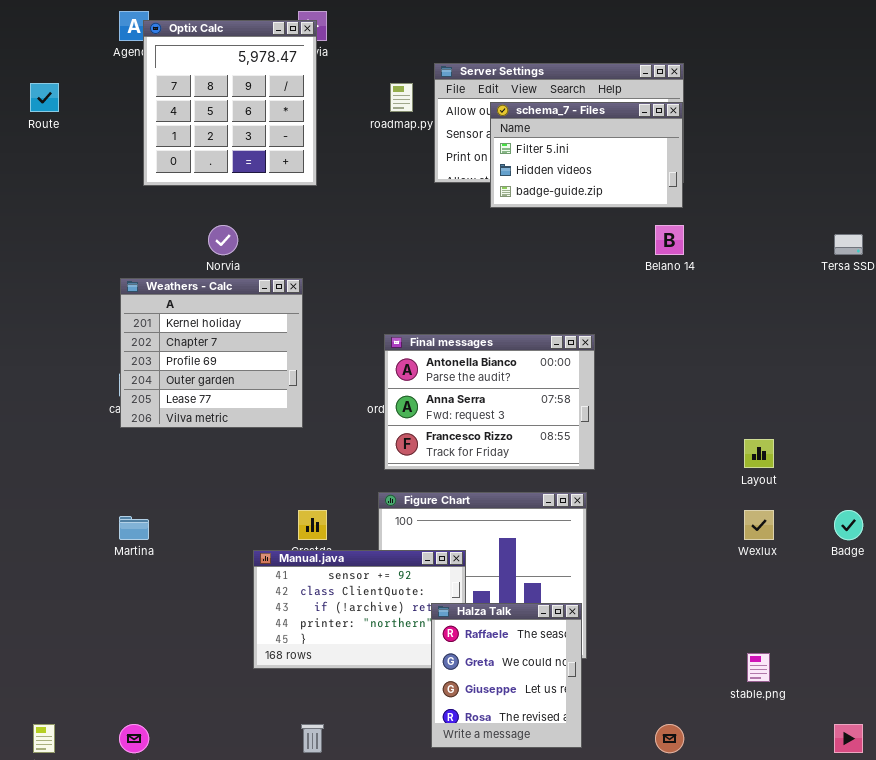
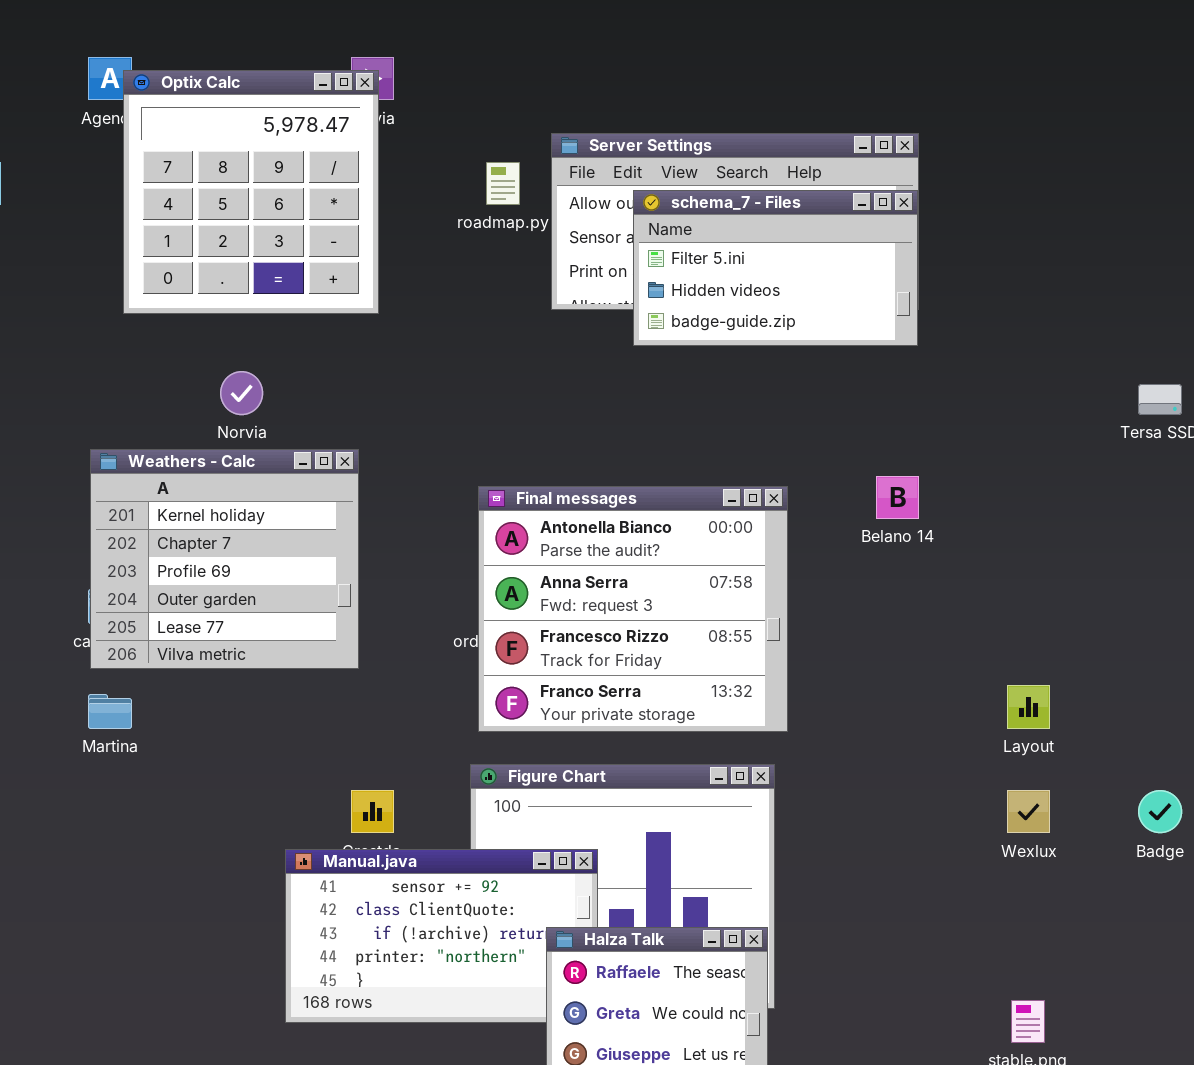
Belano 14: [655,225,684,255] -> [876,476,919,519], moved
Final messages: [384,334,595,470] -> [478,486,788,732], resized
Martina: [119,516,149,540] -> [88,694,132,729], moved

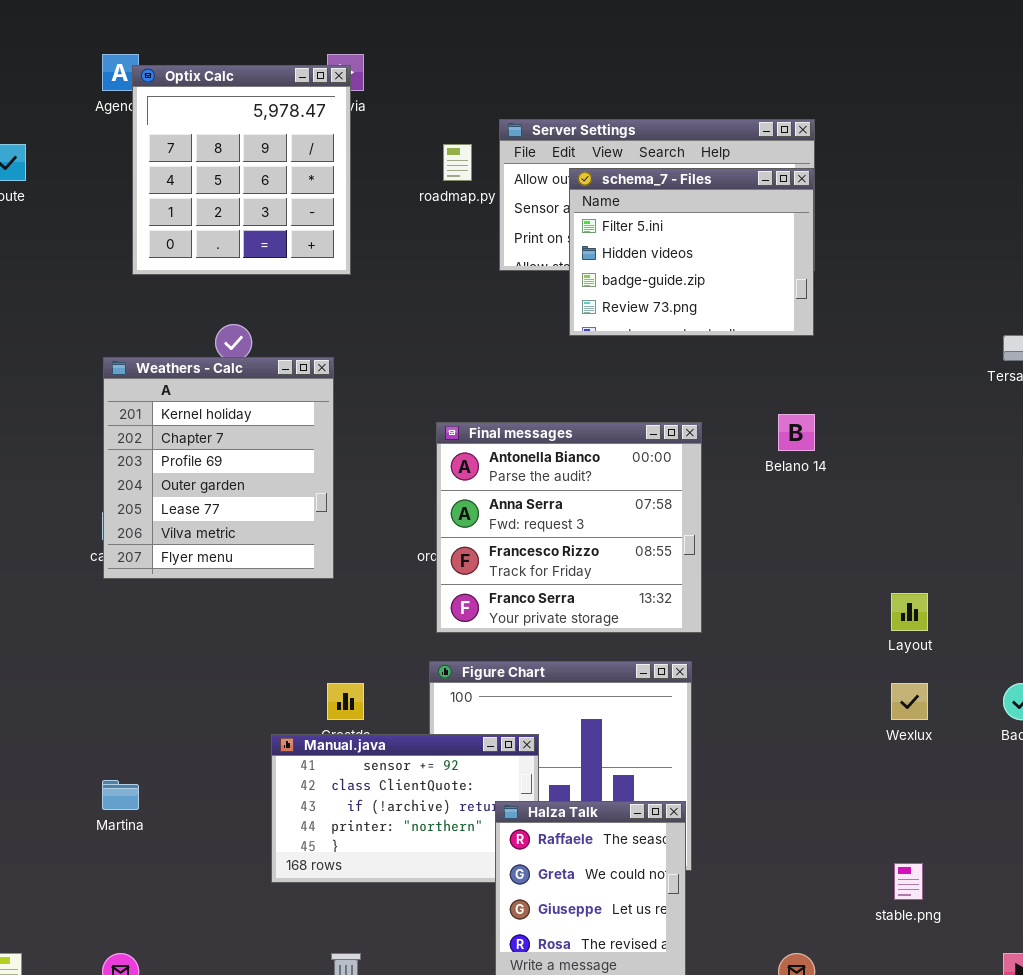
schema_7 - Files: [633,190,918,346] -> [569,168,814,336], resized
Weathers - Calc: [90,449,359,669] -> [103,357,334,579], resized
Martina: [88,694,132,729] -> [102,780,139,810], moved

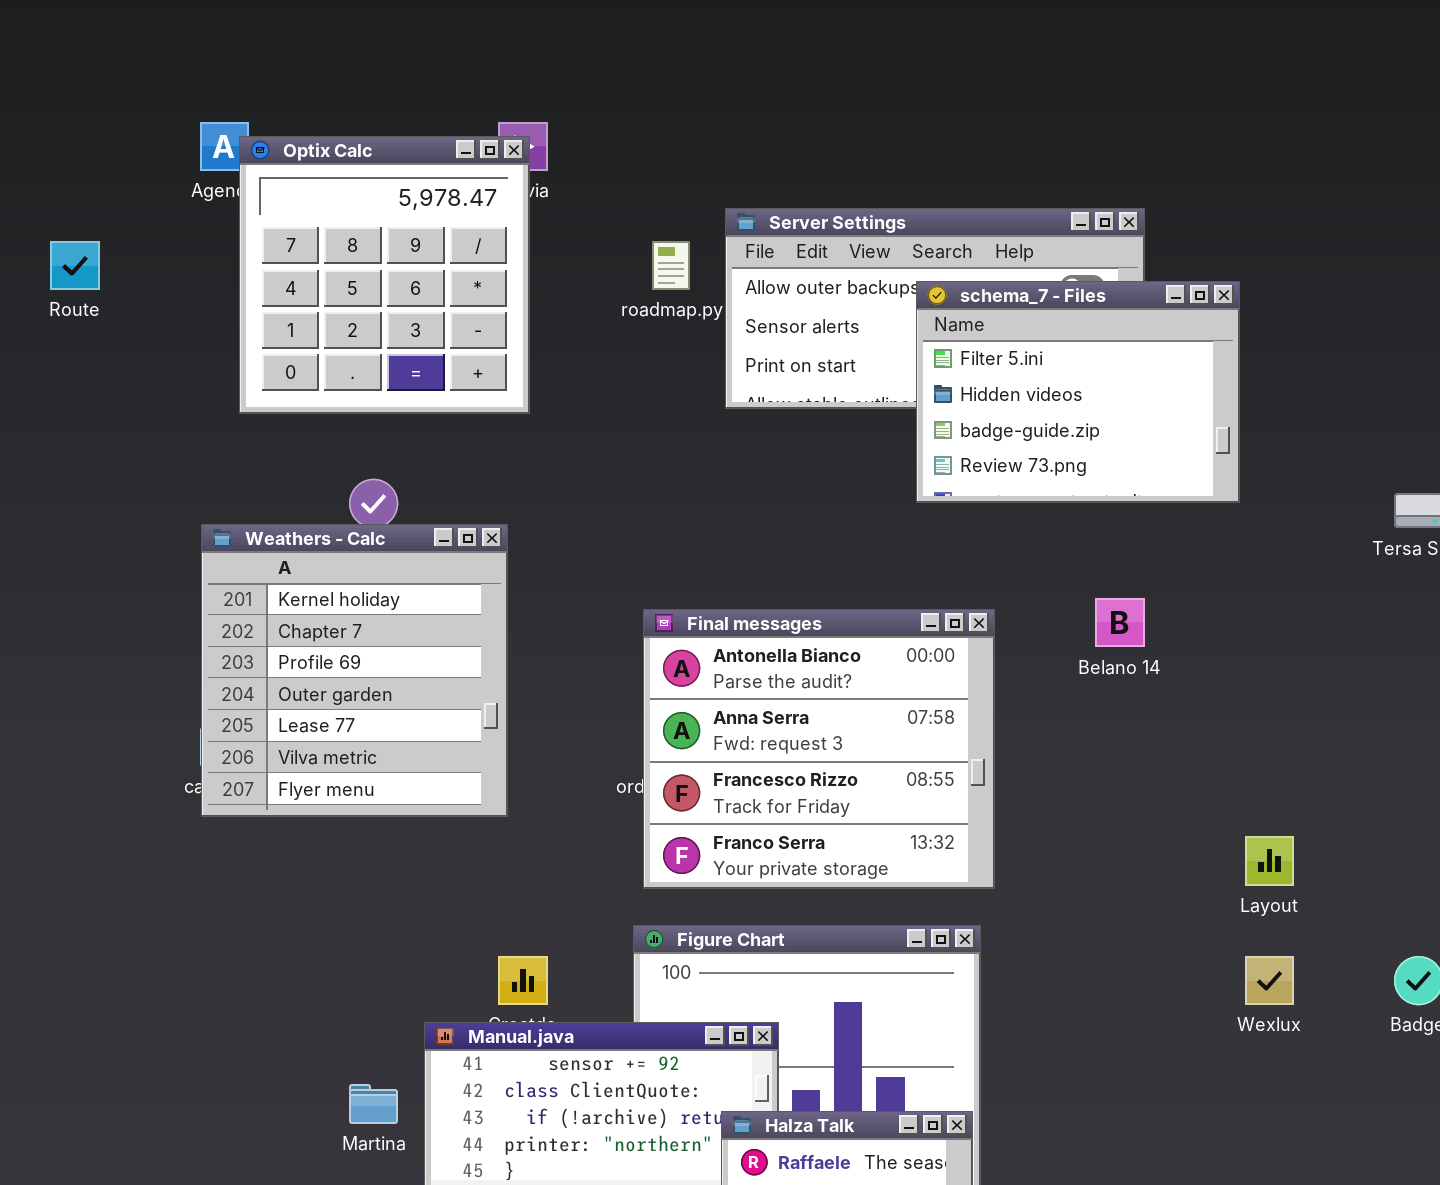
schema_7 - Files: [569,168,814,336] -> [916,281,1240,503], moved
Martina: [102,780,139,810] -> [349,1084,398,1124], moved

